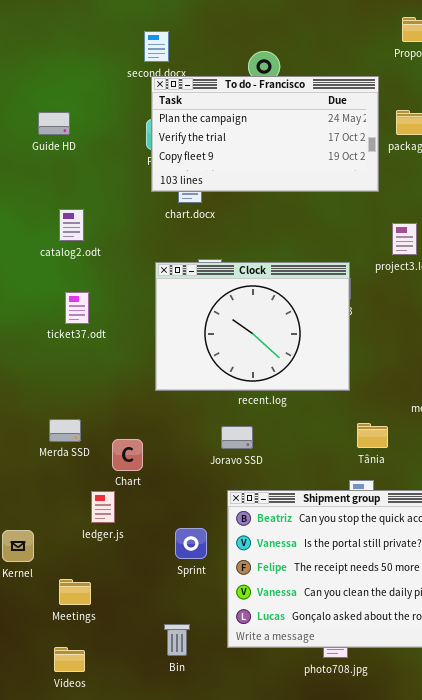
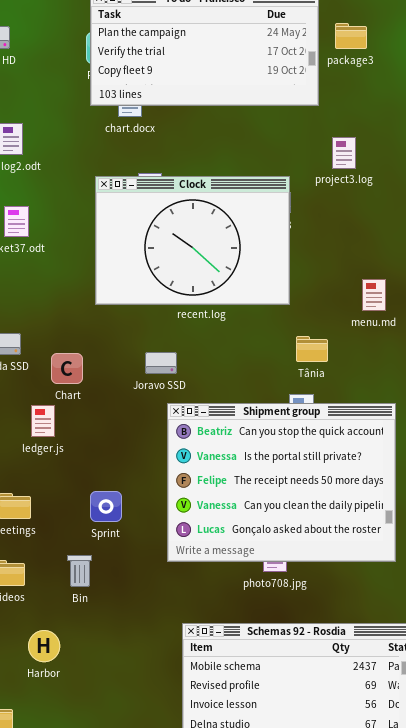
Joravo SSD: [221,426,253,449] -> [145,352,177,374], moved
Sprint: [175,528,207,559] -> [90,491,122,522], moved
Bin: [164,624,190,656] -> [67,555,92,587], moved

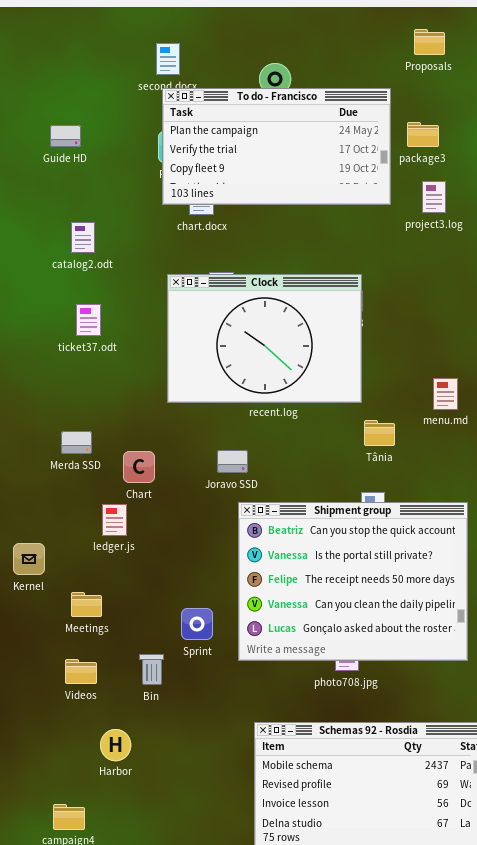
project3.log: [332,137,356,169] -> [422,181,446,213], moved
Tânia: [296,336,328,362] -> [364,420,395,446], moved
Sprint: [90,491,122,522] -> [181,608,213,640], moved

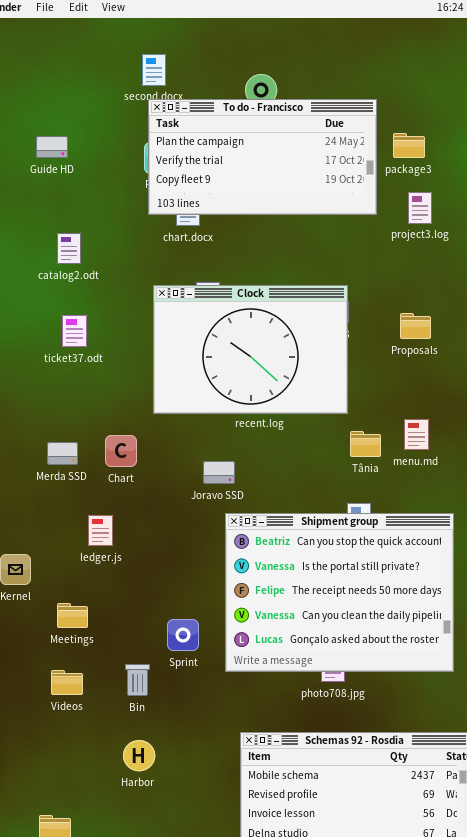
Proposals: [414,29,445,55] -> [400,313,431,339], moved
menu.md: [433,378,458,410] -> [404,419,429,450], moved
Chart: [123,451,155,483] -> [105,435,137,467], moved
Harbor: [100,729,131,761] -> [123,740,155,771], moved

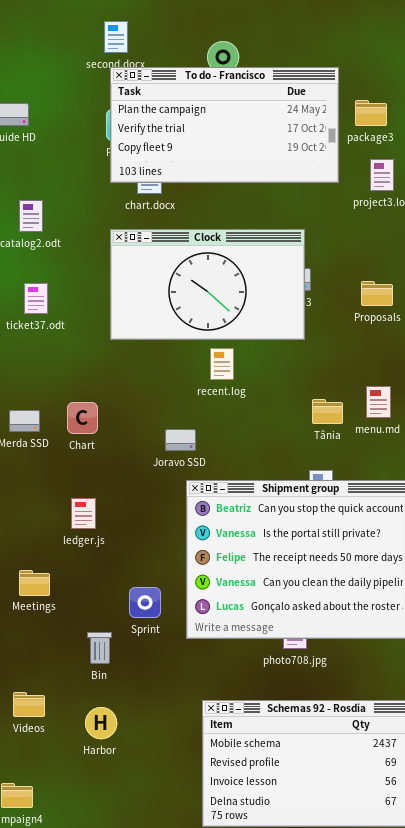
Clock: [153,285,348,414] -> [110,229,305,340], moved, resized
ledger.js: [88,515,113,546] -> [71,498,96,529], moved
Videos: [51,670,83,695] -> [13,692,45,717], moved

